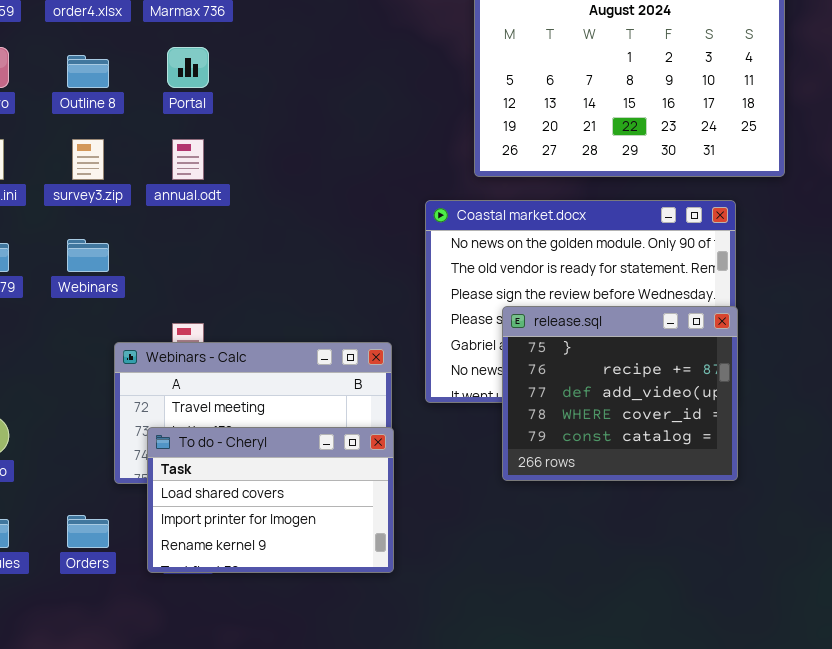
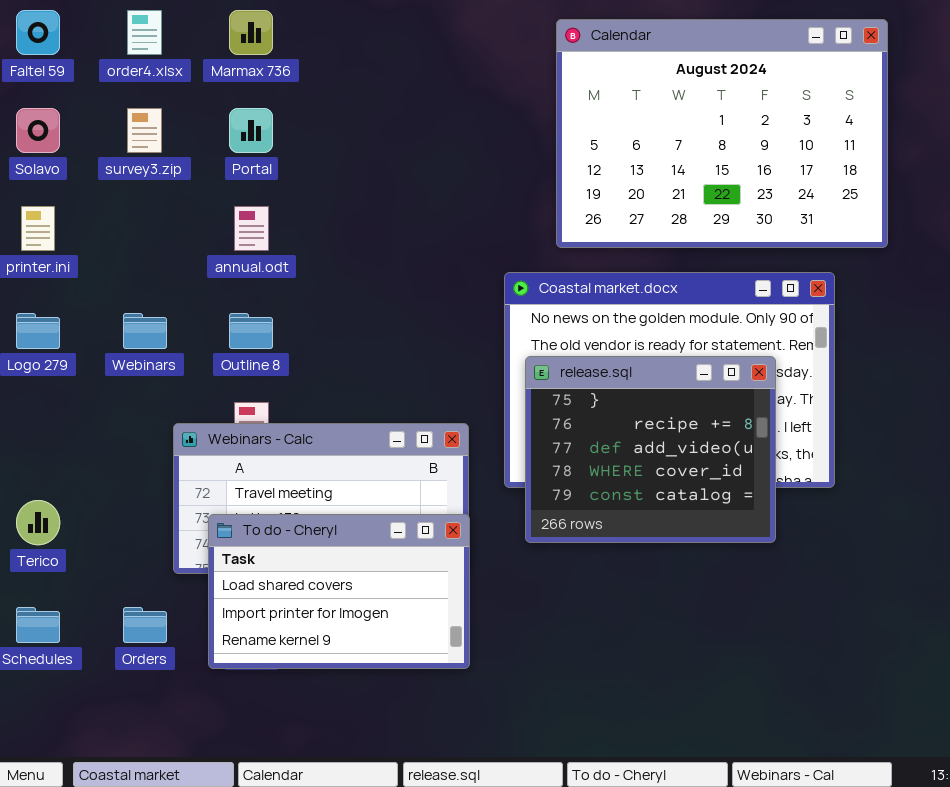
Outline 8: [67,55,109,88] -> [229,313,273,349], moved
survey3.zip: [72,139,104,180] -> [127,108,162,153], moved
release.sql: [502,306,738,481] -> [525,356,776,543], moved

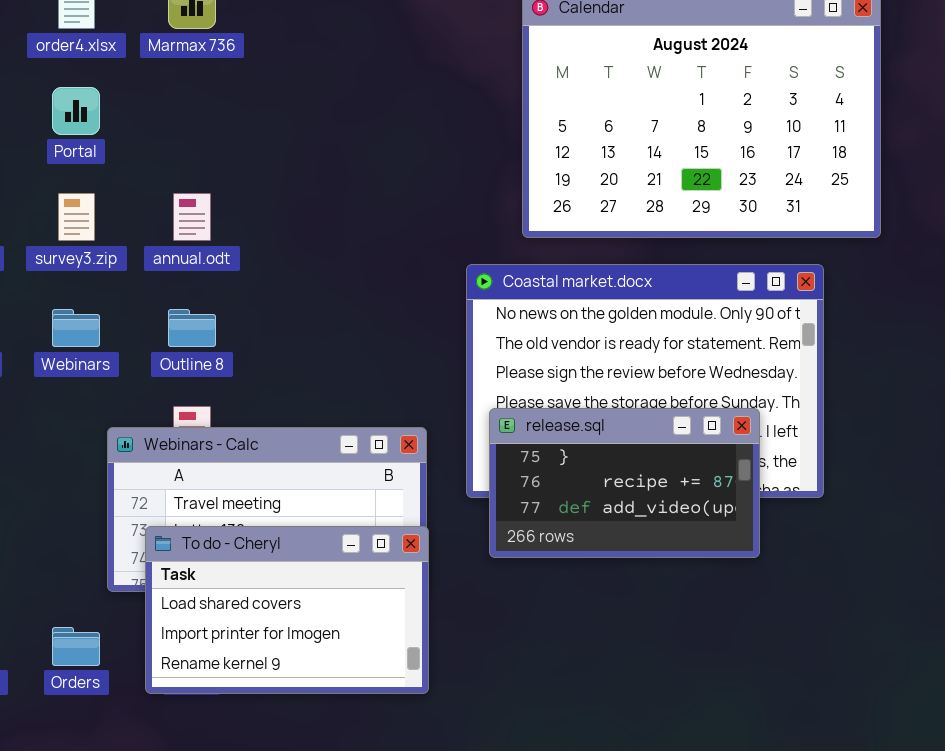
survey3.zip: [127,108,162,153] -> [58,193,95,241], moved
Portal: [229,108,273,153] -> [52,87,100,135], moved
release.sql: [525,356,776,543] -> [489,408,760,558], resized

